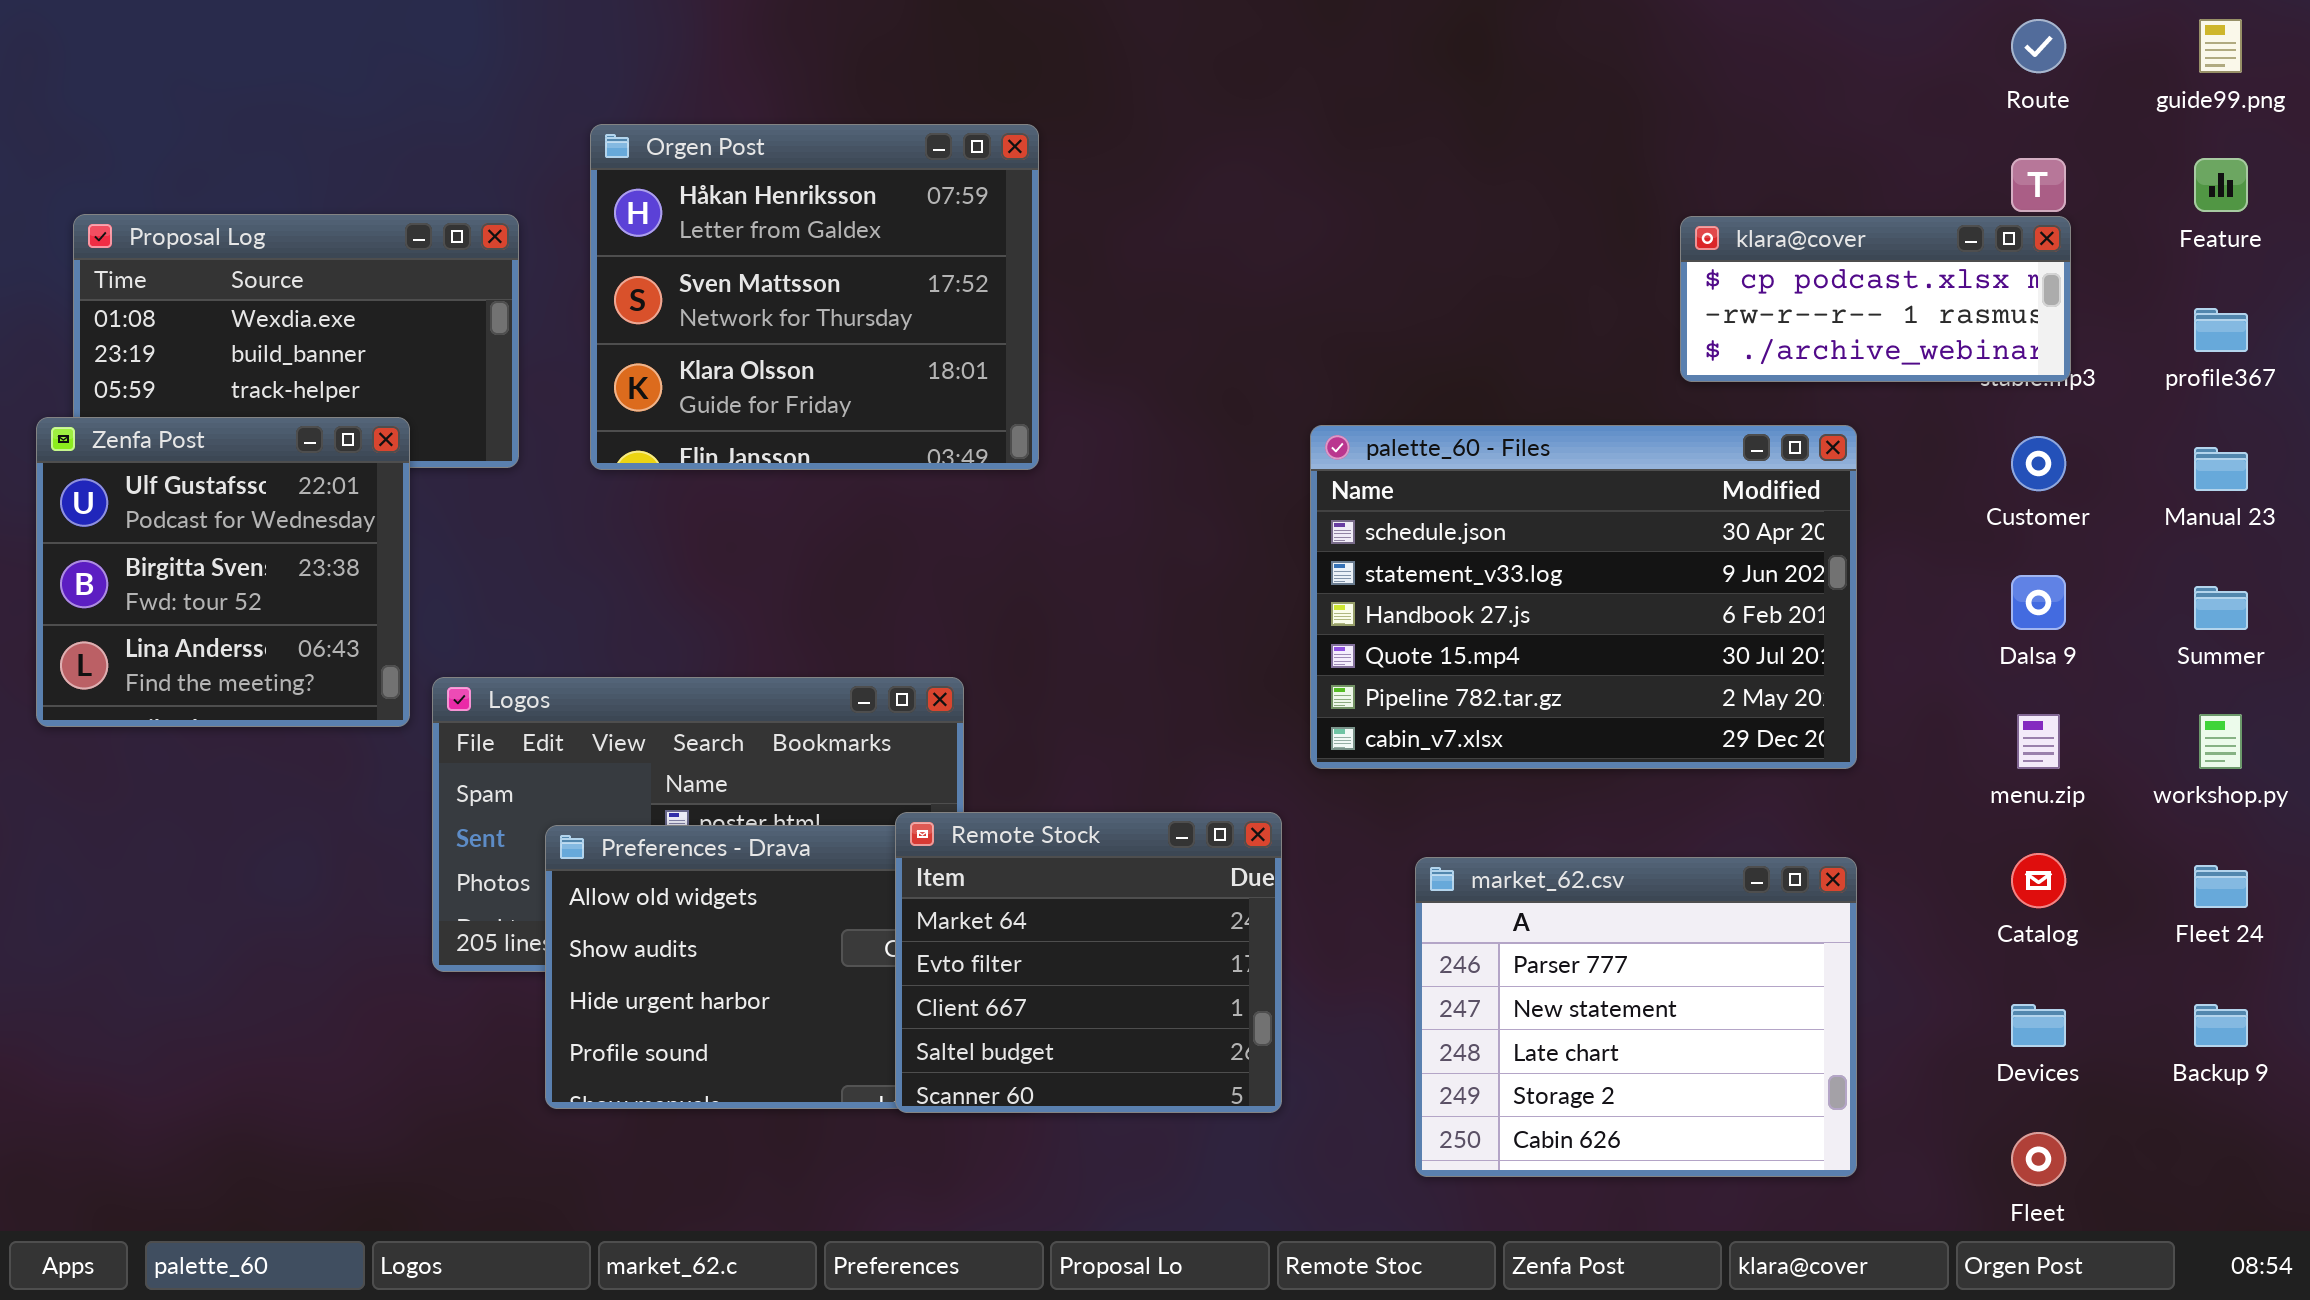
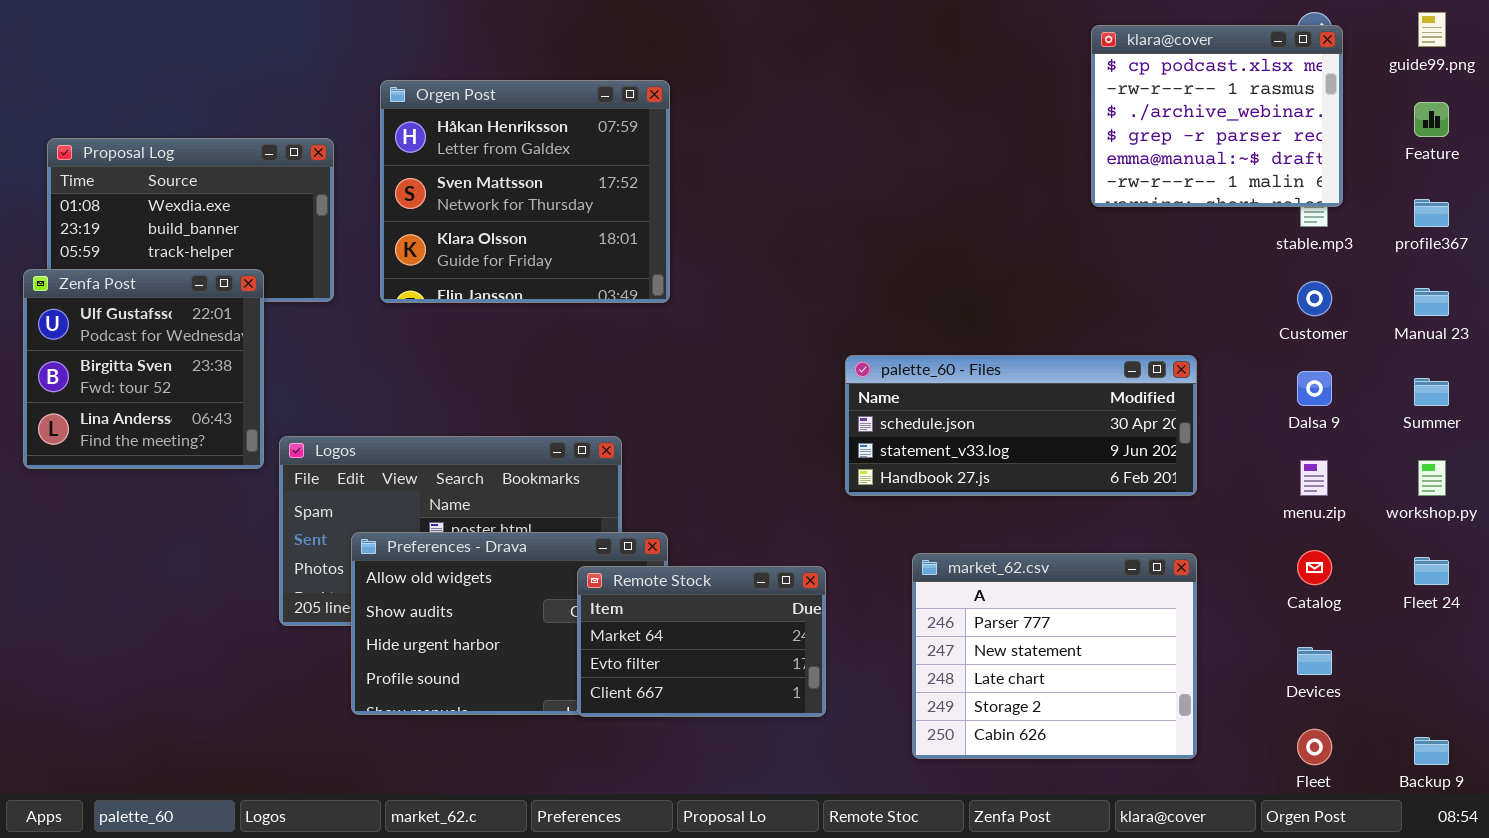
klara@cover: [1680,216,2071,382] -> [1091,25,1343,207], moved, resized
palette_60 - Files: [1310,425,1857,769] -> [845,355,1197,496], resized
Remote Stock: [895,812,1282,1113] -> [577,566,826,717], resized
Backup 9: [2194,1004,2248,1047] -> [1414,737,1449,765], moved

